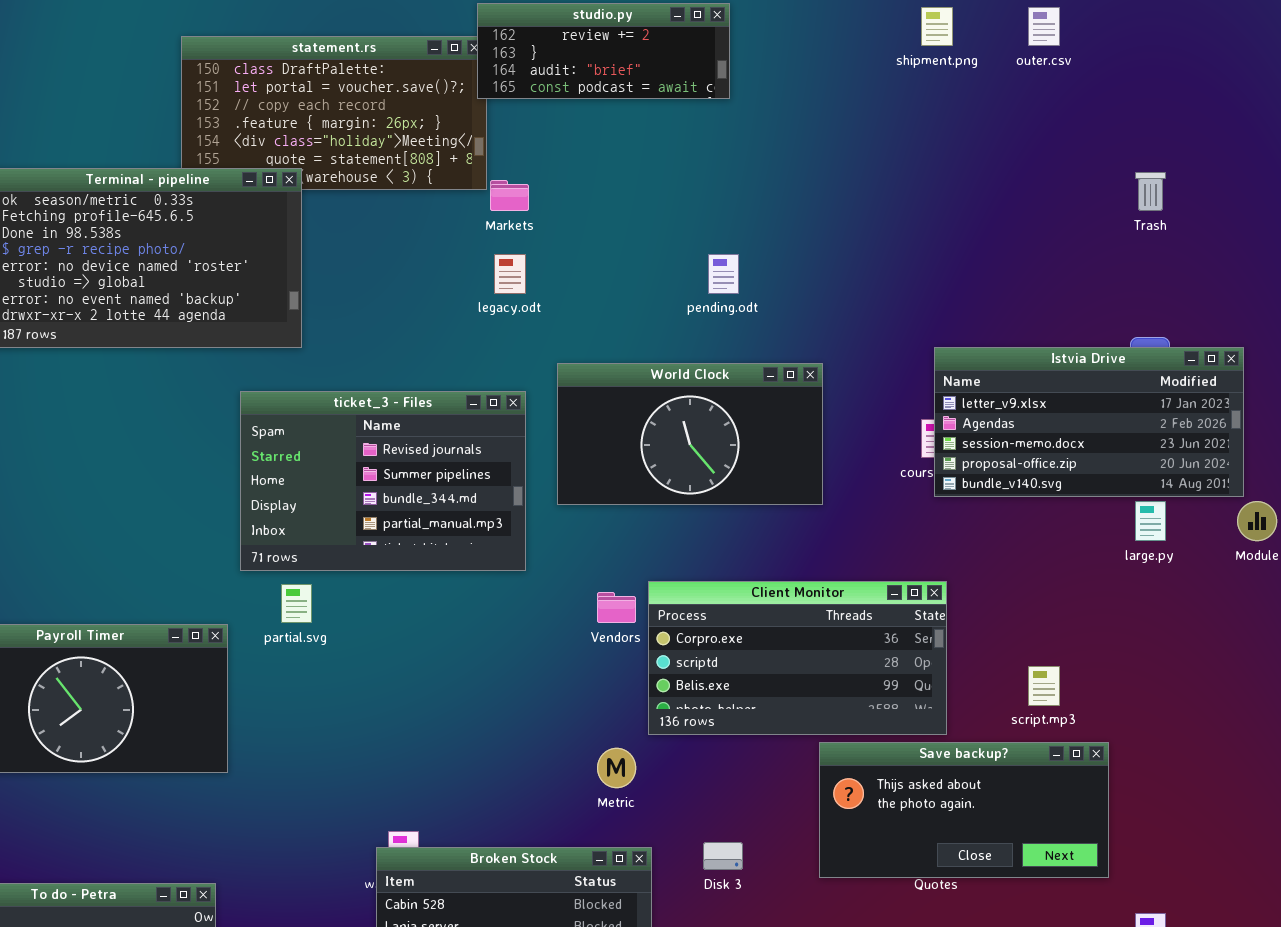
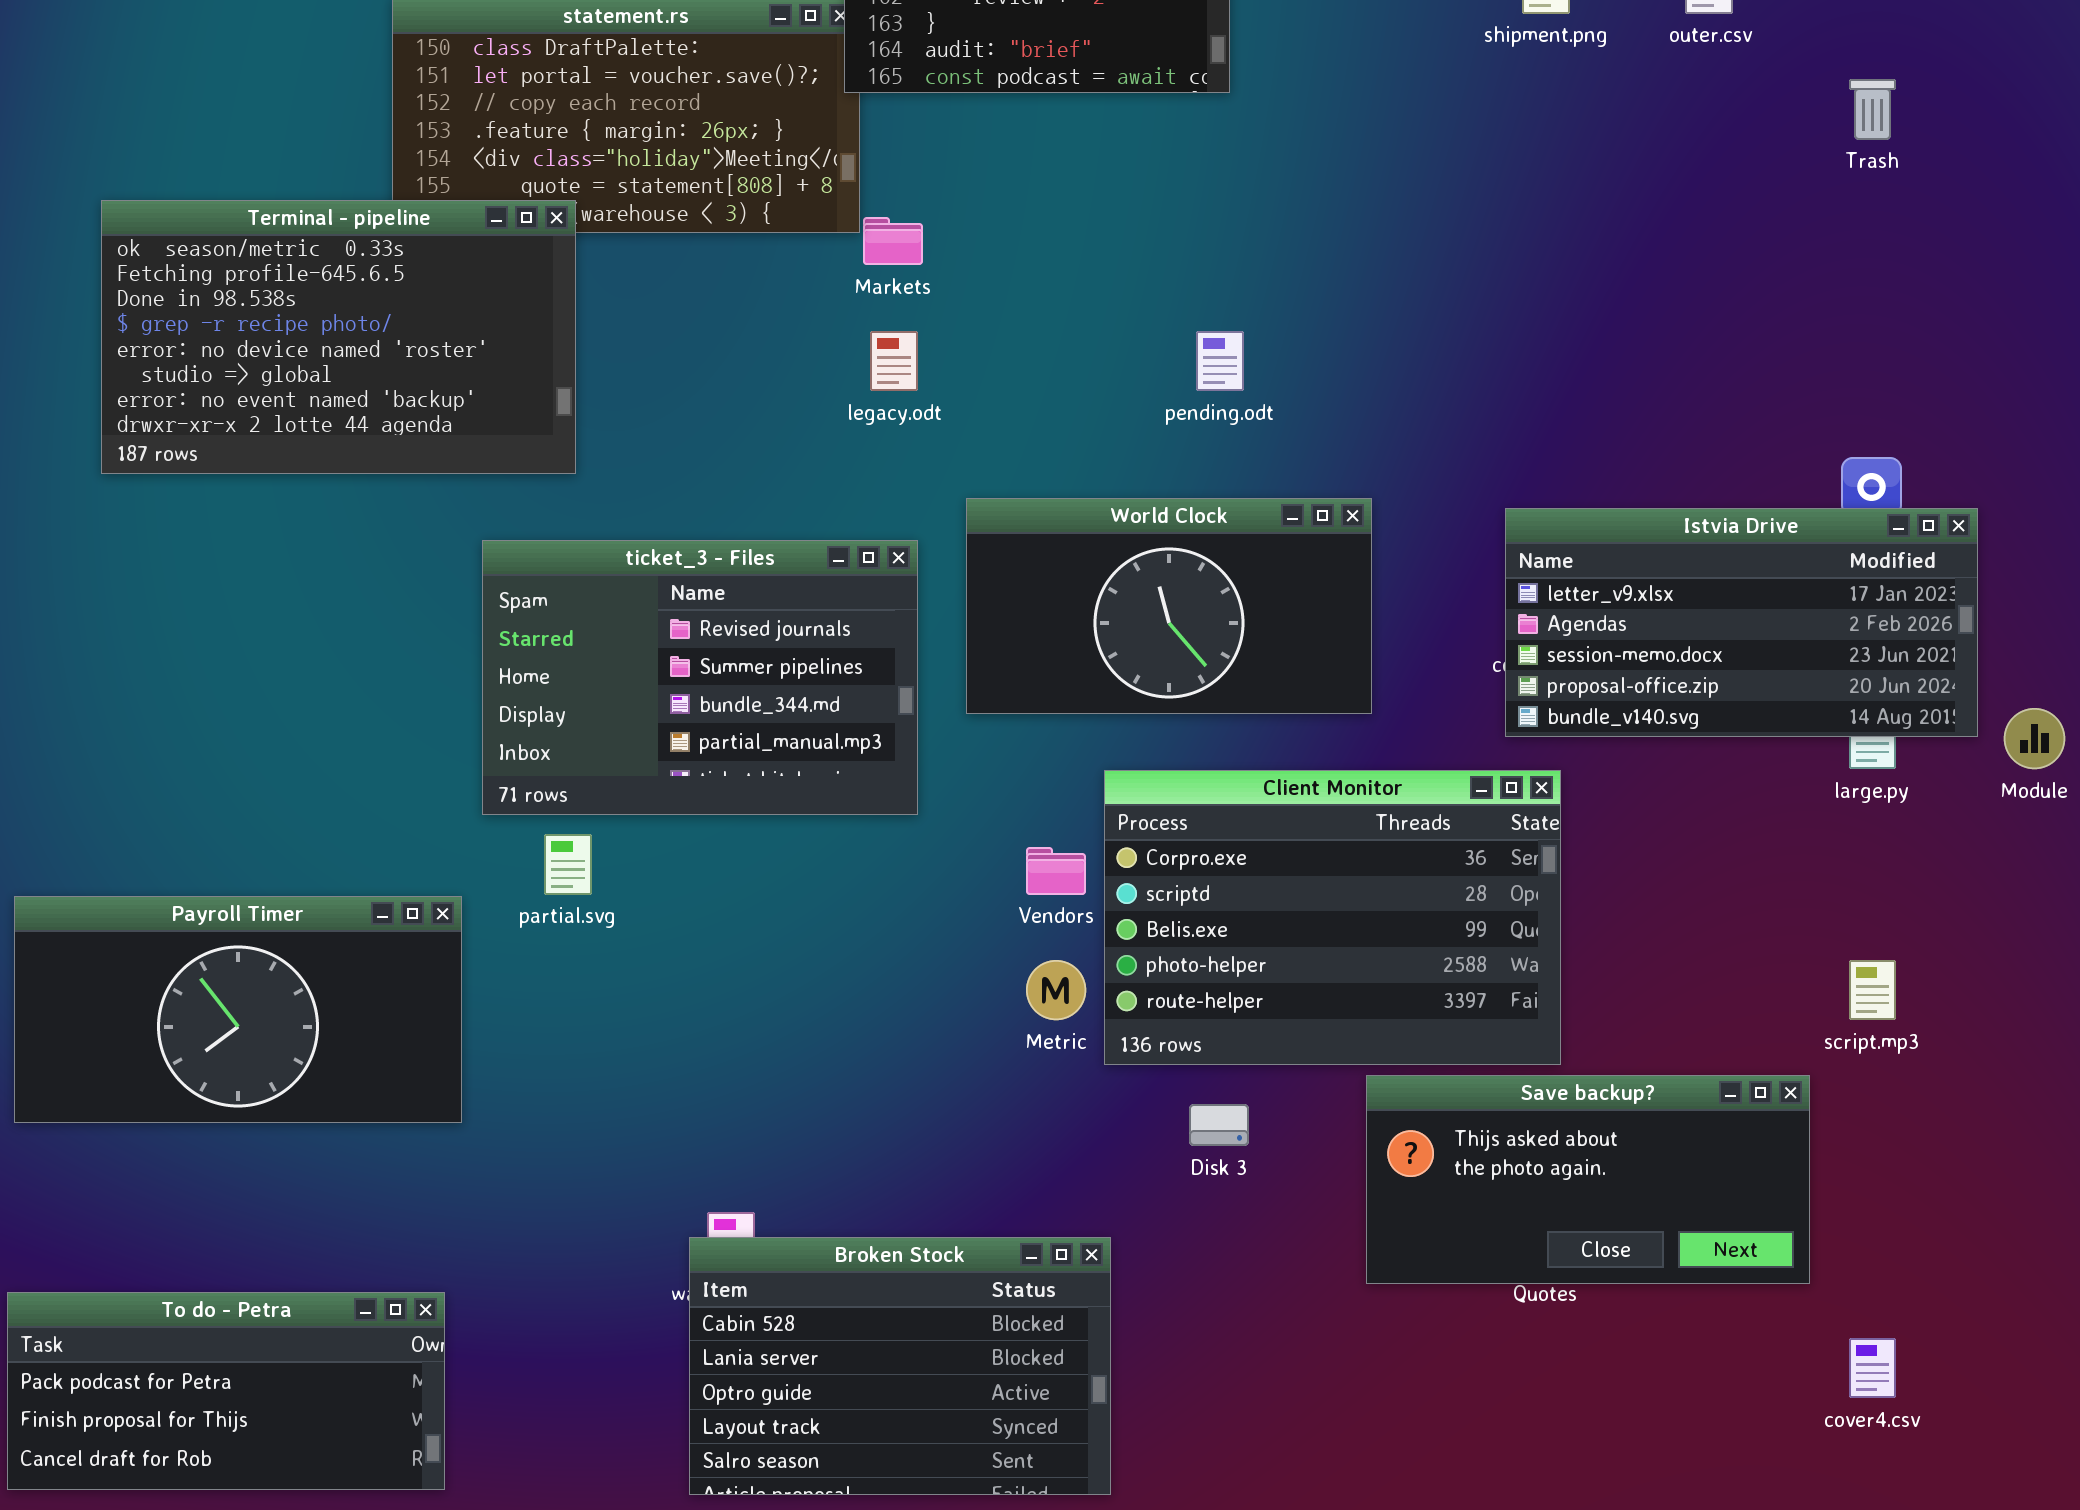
Trash: [1135,172,1166,211] -> [1849,79,1896,140], moved
Istvia Drive: [934,347,1244,497] -> [1505,508,1978,737], moved
Client Monitor: [648,581,947,735] -> [1104,770,1561,1065], resized
script.mp3: [1028,666,1060,706] -> [1849,960,1896,1020], moved
Metric: [597,748,636,788] -> [1026,960,1086,1020], moved
Disk 3: [703,842,743,870] -> [1189,1104,1249,1146], moved

